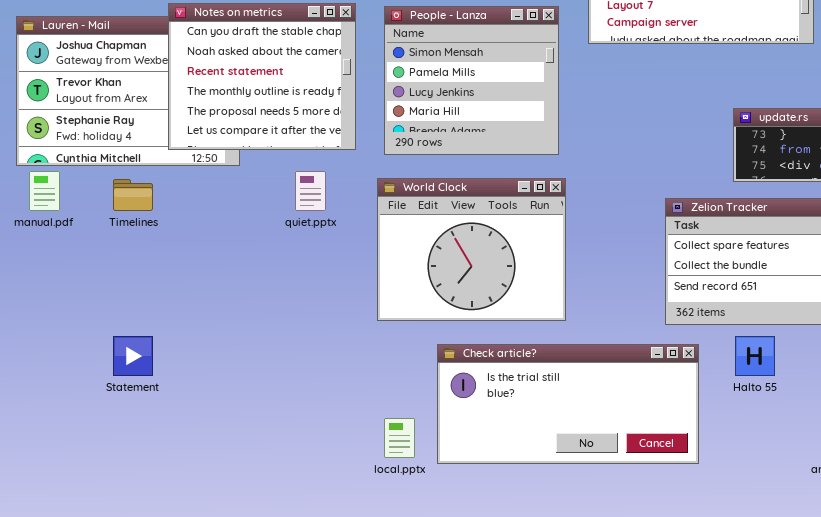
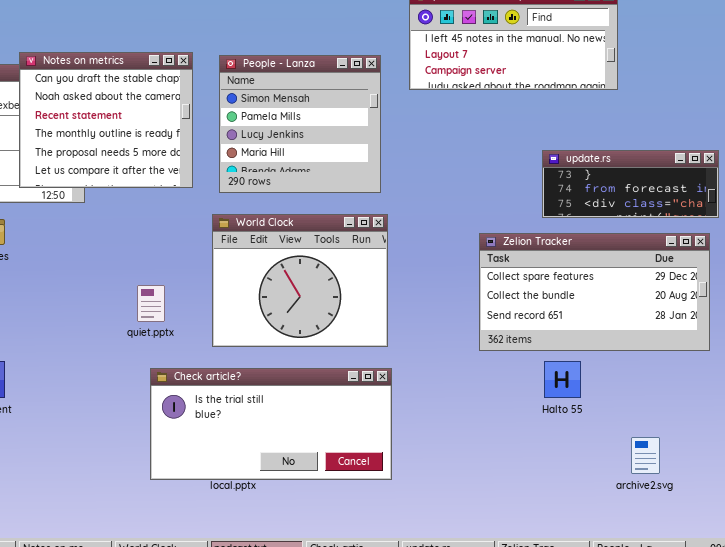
quiet.pptx: [295,171,326,211] -> [137,285,165,322], moved
Check article?: [437,344,699,464] -> [150,368,392,480], moved

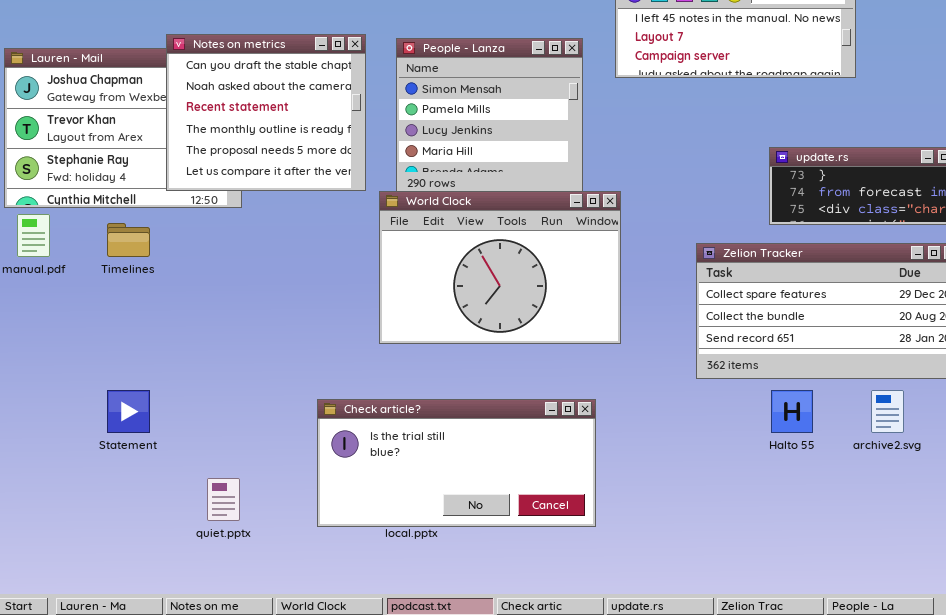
World Clock: [212,214,388,347] -> [379,191,621,344], moved, resized
quiet.pptx: [137,285,165,322] -> [207,478,240,521], moved
archive2.svg: [631,437,660,474] -> [871,390,904,433], moved

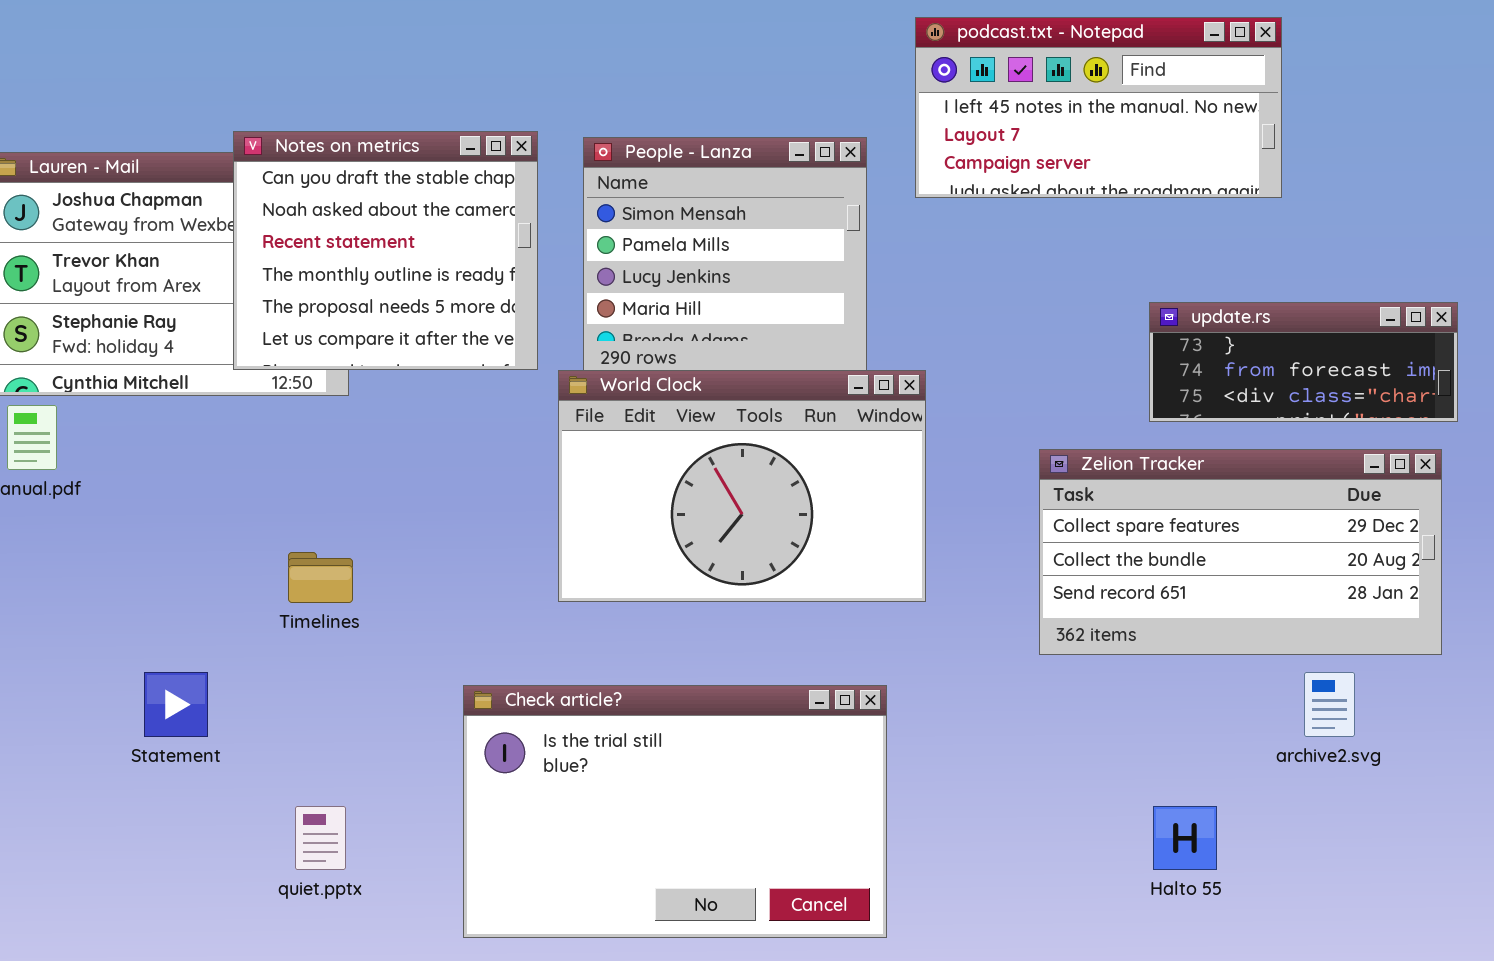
Timelines: [107,223,150,257] -> [288,552,353,603], moved
Halto 55: [771,390,813,433] -> [1153,806,1217,870], moved
Check article?: [317,399,596,527] -> [463,685,887,938], resized

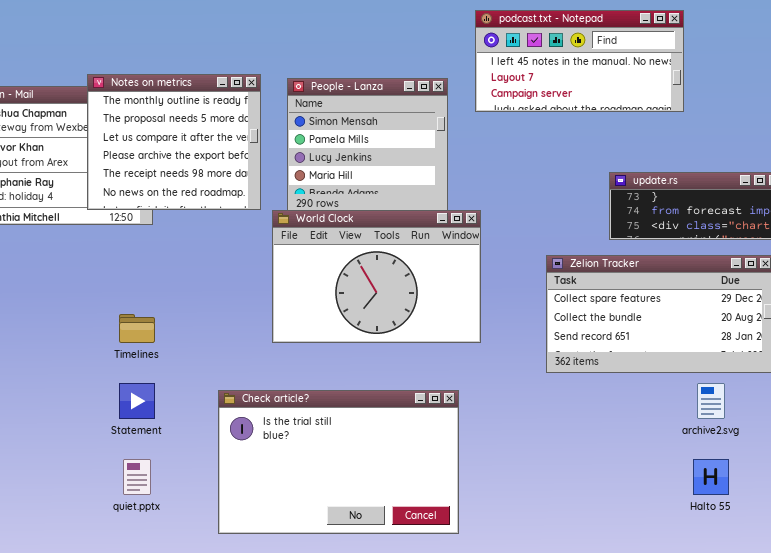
Notes on metrics: [233,131,538,370] -> [87,74,261,210], scrolled down 3 rows
Statement: [144,672,208,737] -> [119,383,155,419], moved
Halto 55: [1153,806,1217,870] -> [693,459,729,495], moved

